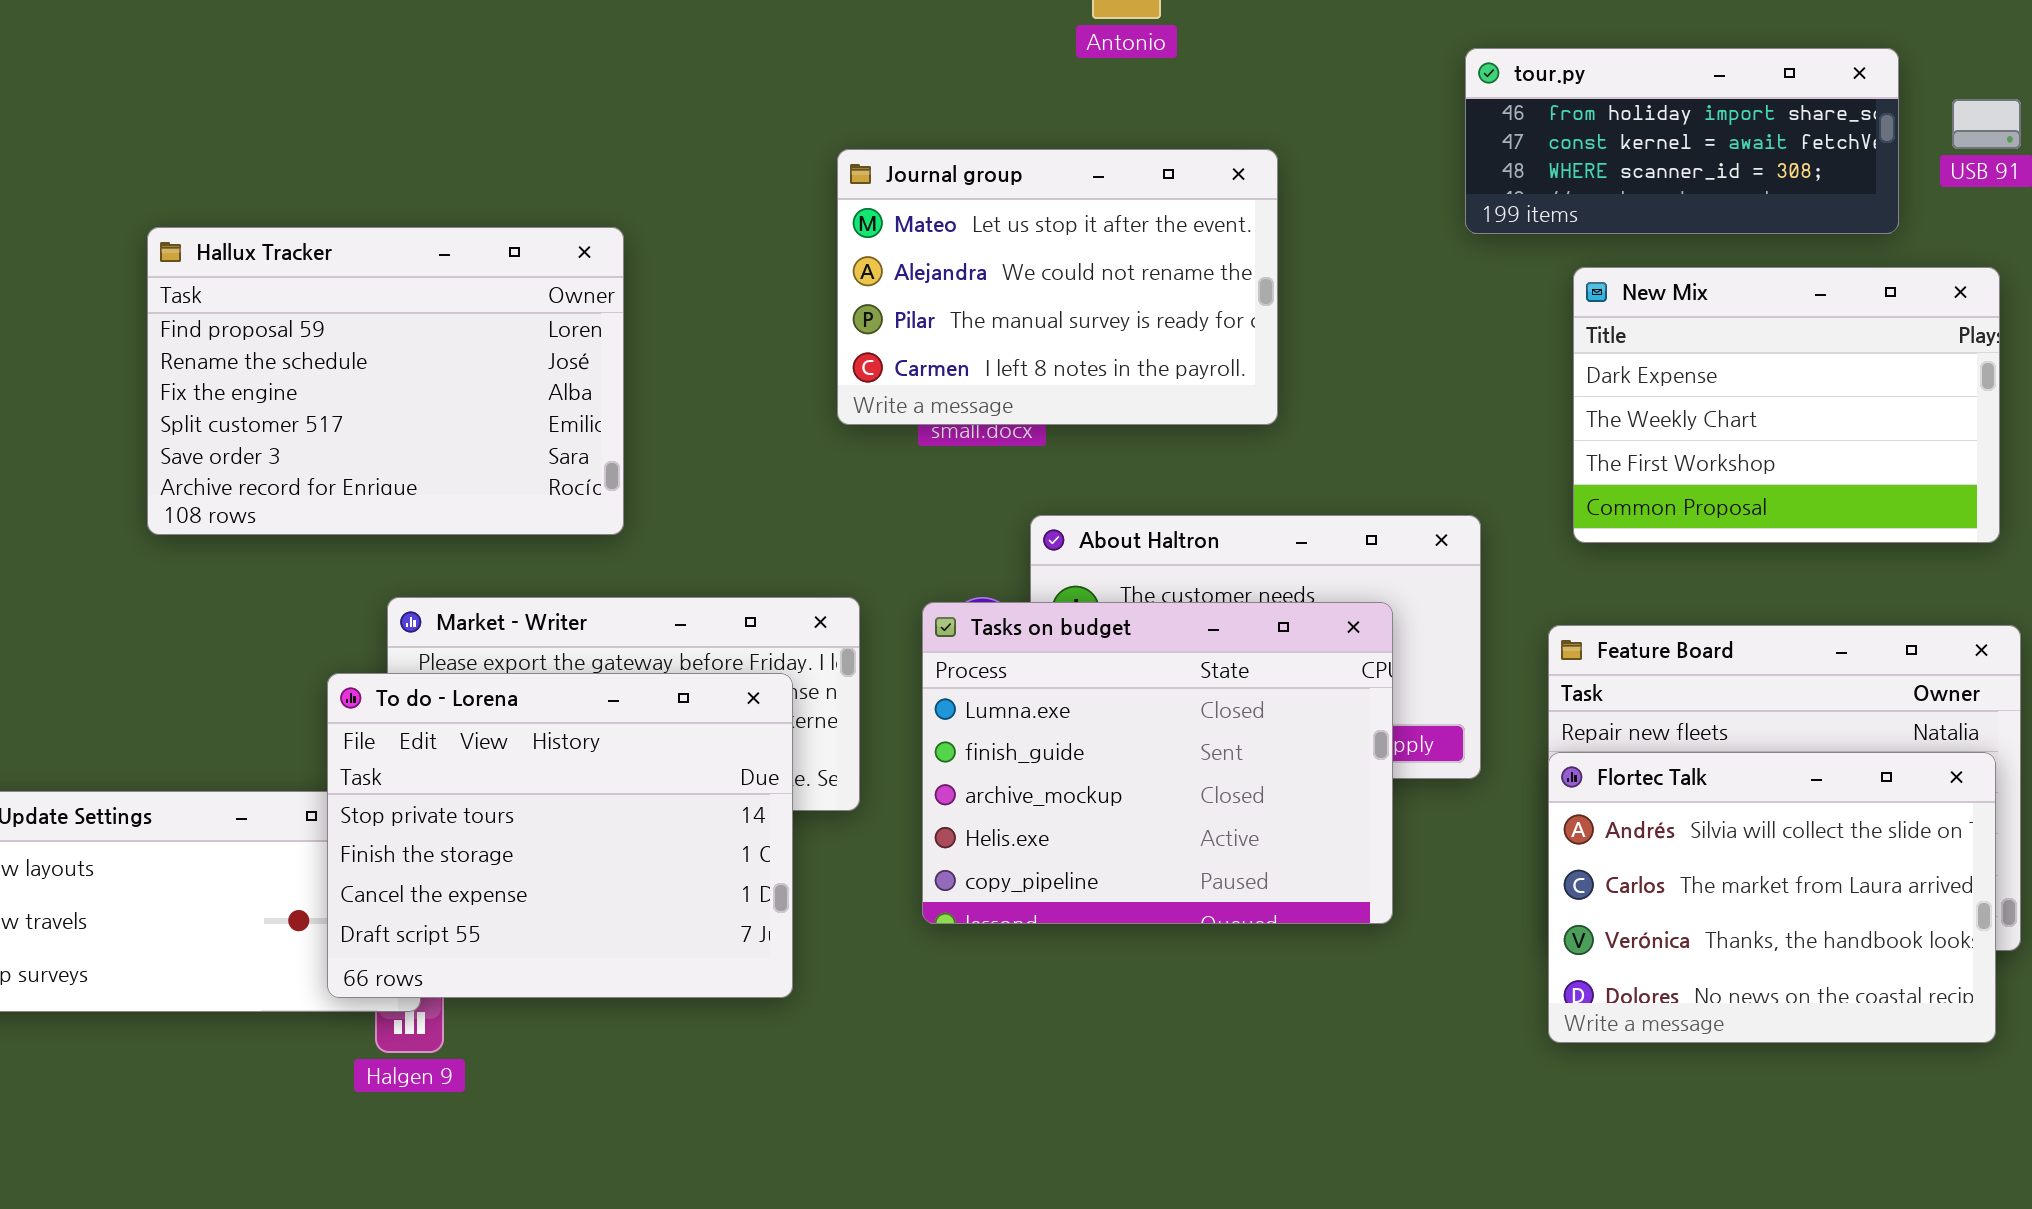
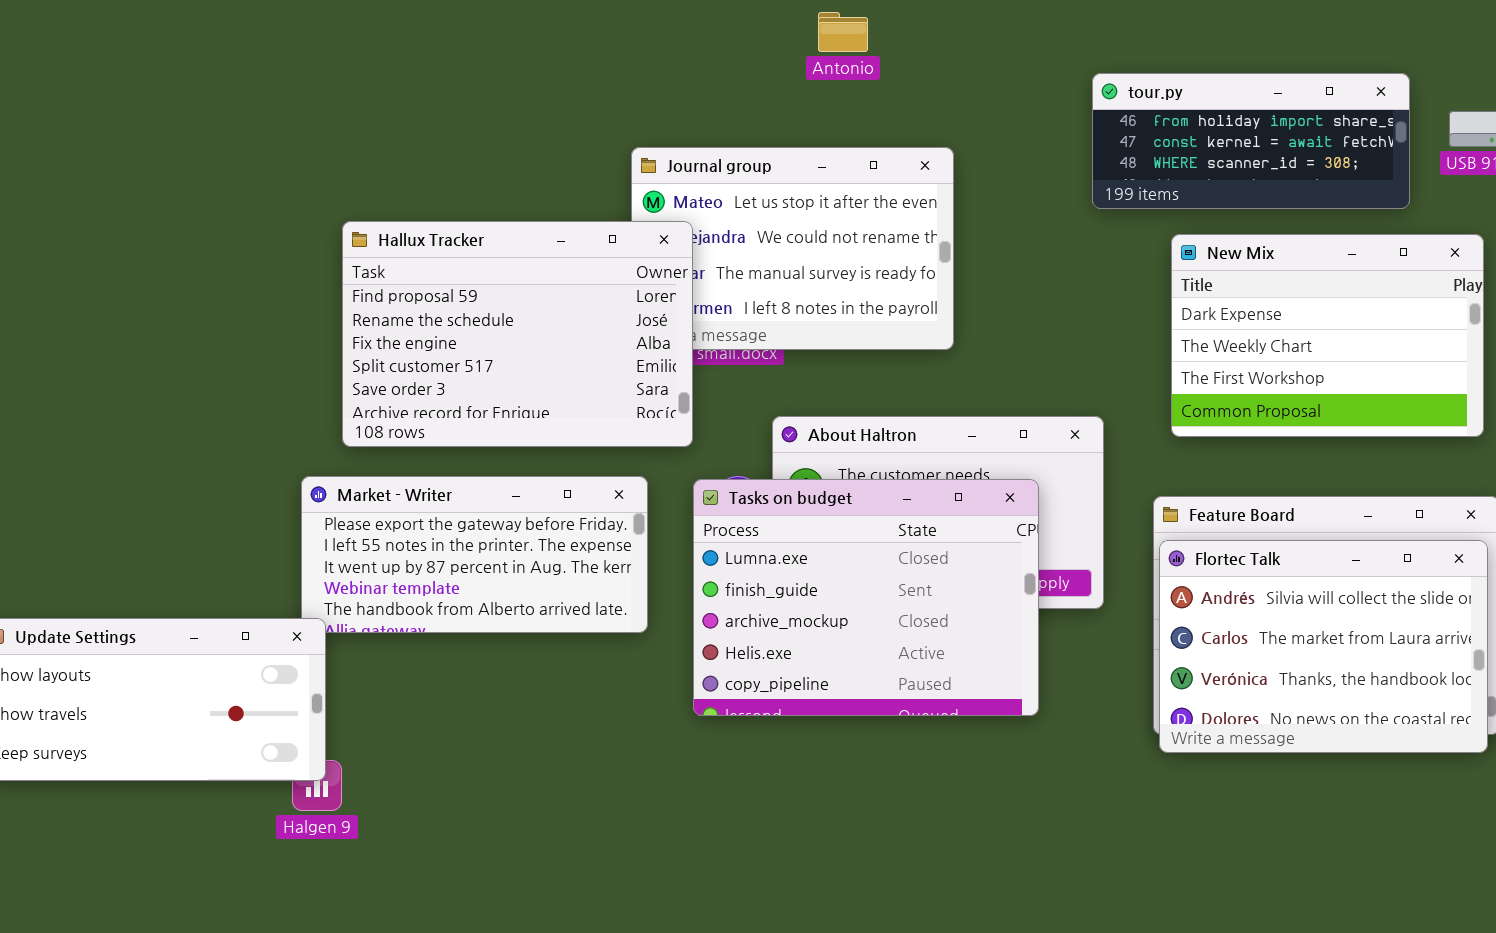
Hallux Tracker: [147,227,624,535] -> [342,221,693,447], moved
To do - Lorena: [327,673,793,998] -> none, closed
Flortec Talk: [1548,752,1996,1043] -> [1159,540,1488,753], moved

